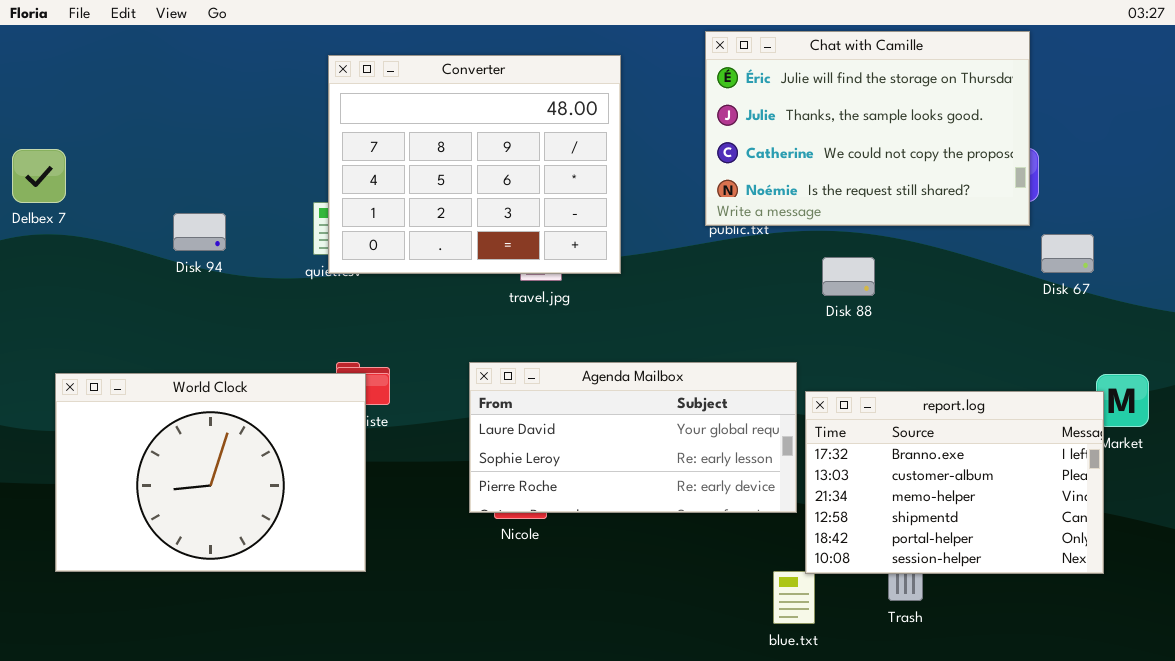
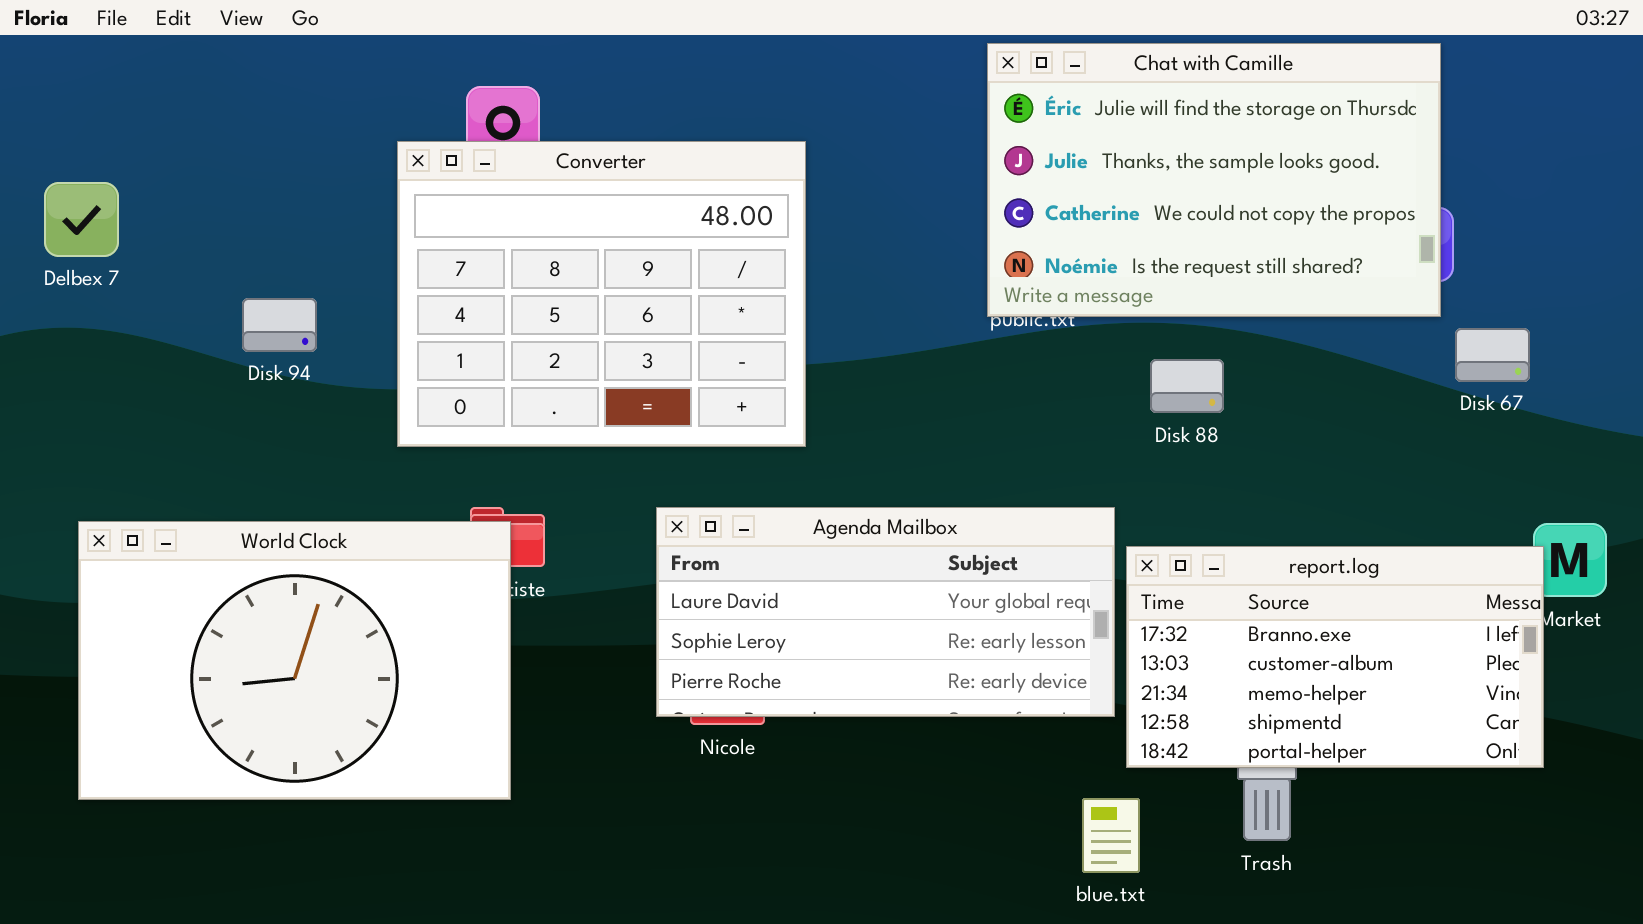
Converter: [328,55,621,274] -> [397,141,806,447], moved
Delbex 7: [12,149,66,203] -> [44,182,119,257], moved
report.log: [805,391,1104,574] -> [1126,546,1544,768], resized

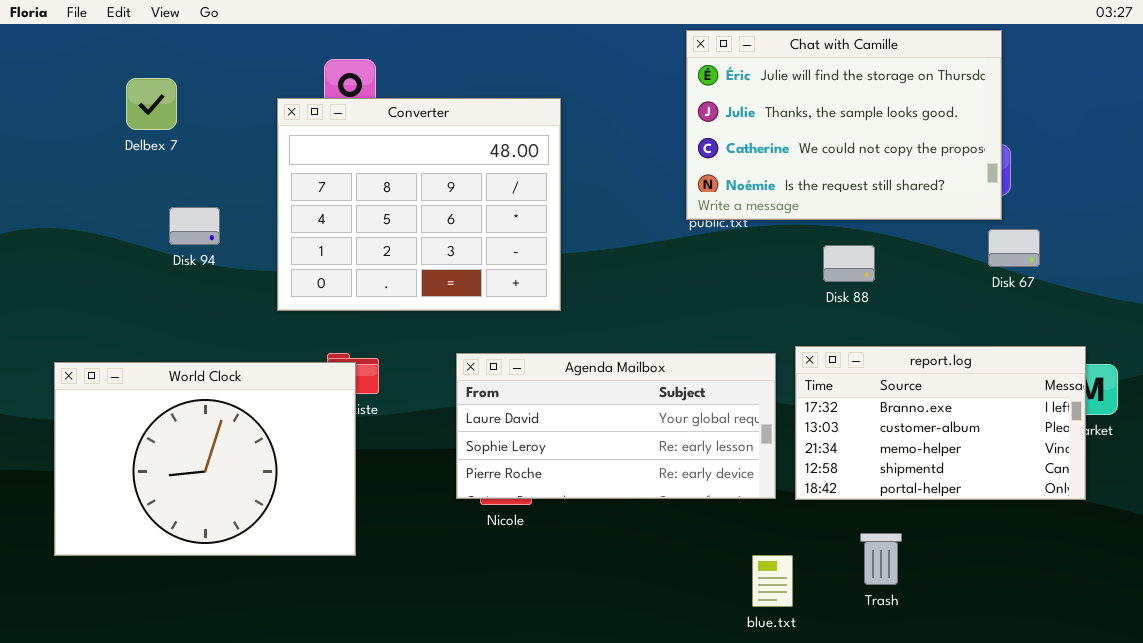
Delbex 7: [44,182,119,257] -> [126,78,177,130], moved
Disk 67: [1455,328,1530,382] -> [988,229,1040,267], moved
Disk 88: [1150,359,1224,413] -> [823,245,875,282], moved
report.log: [1126,546,1544,768] -> [795,346,1086,500], moved

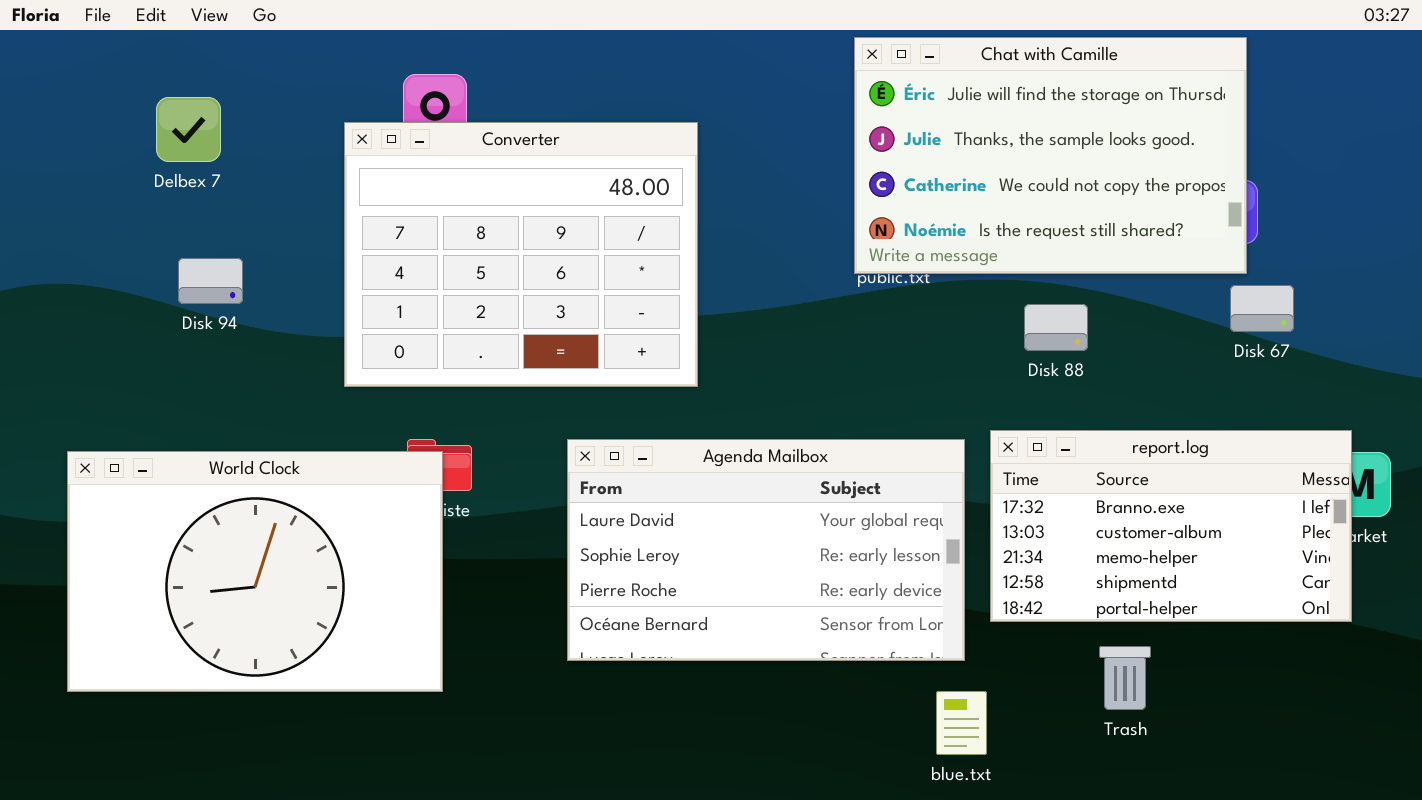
Disk 94: [169,207,220,245] -> [178,258,243,304], moved
Agenda Mailbox: [456,353,776,499] -> [567,439,965,661], resized
Trash: [860,533,902,585] -> [1099,646,1151,710], moved

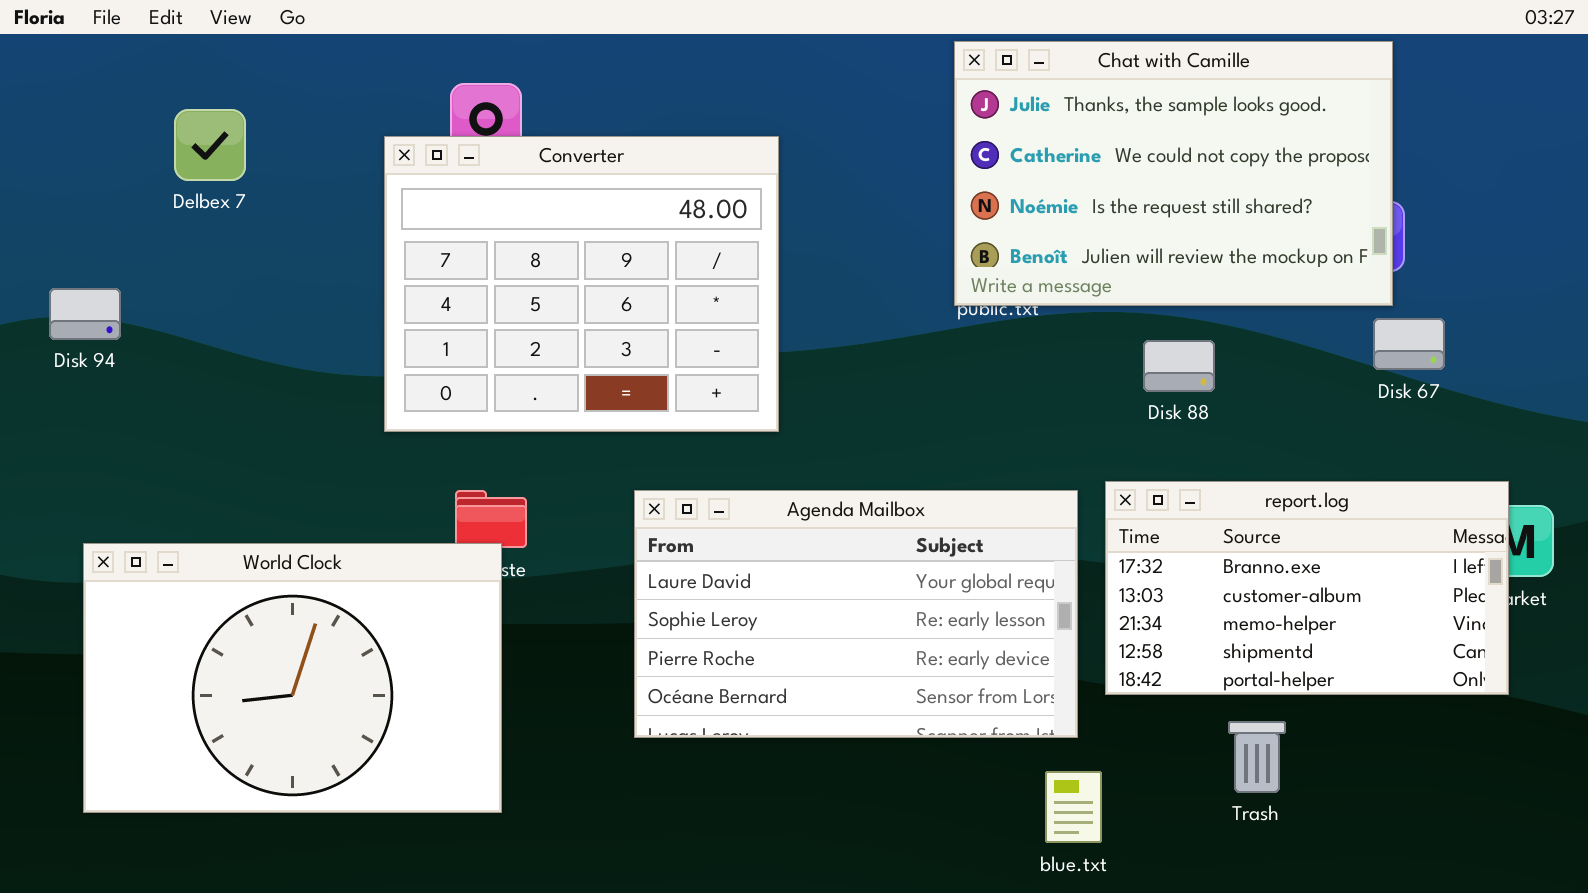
Chat with Camille: [854,37,1247,274] -> [954,41,1393,306], scrolled down 1 row
Disk 94: [178,258,243,304] -> [49,288,121,340], moved
World Clock: [67,451,443,692] -> [83,543,502,813], moved

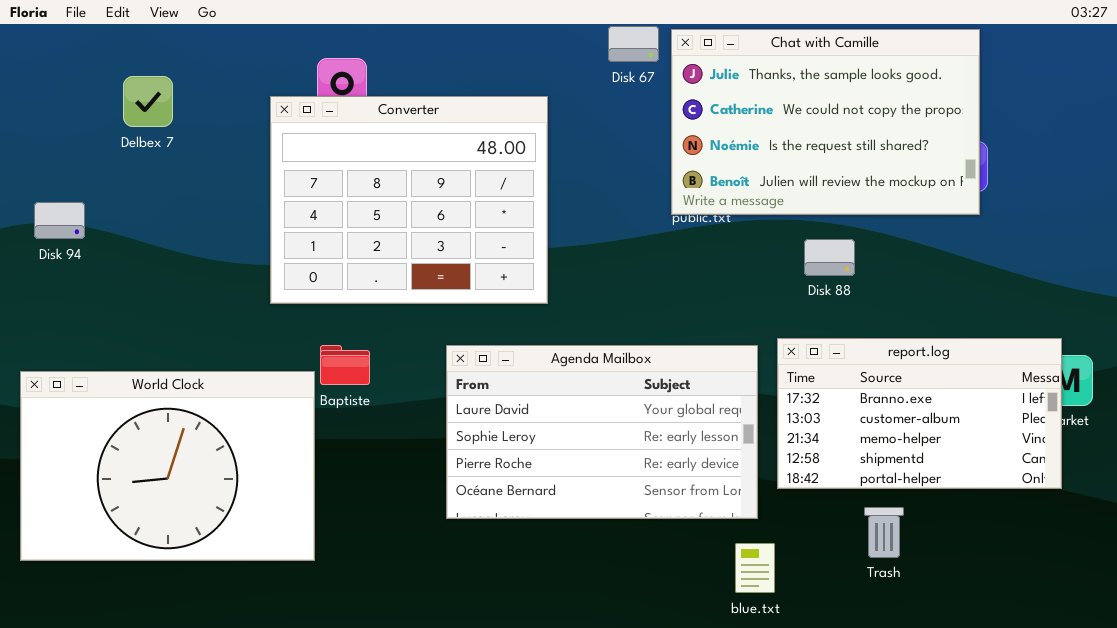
Disk 67: [1373,318,1445,370] -> [608,26,659,62], moved
World Clock: [83,543,502,813] -> [20,371,315,561], moved

